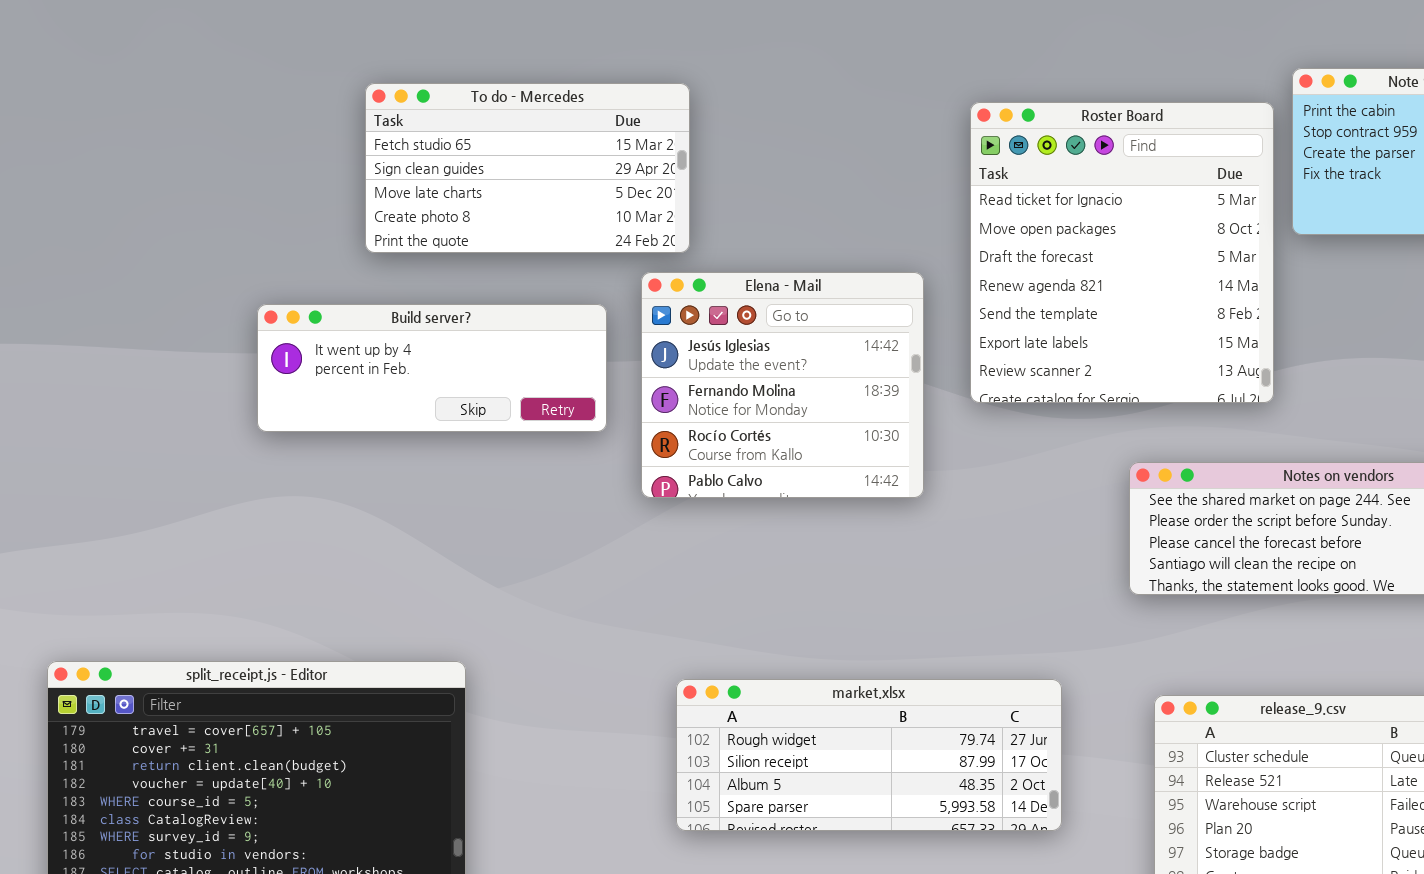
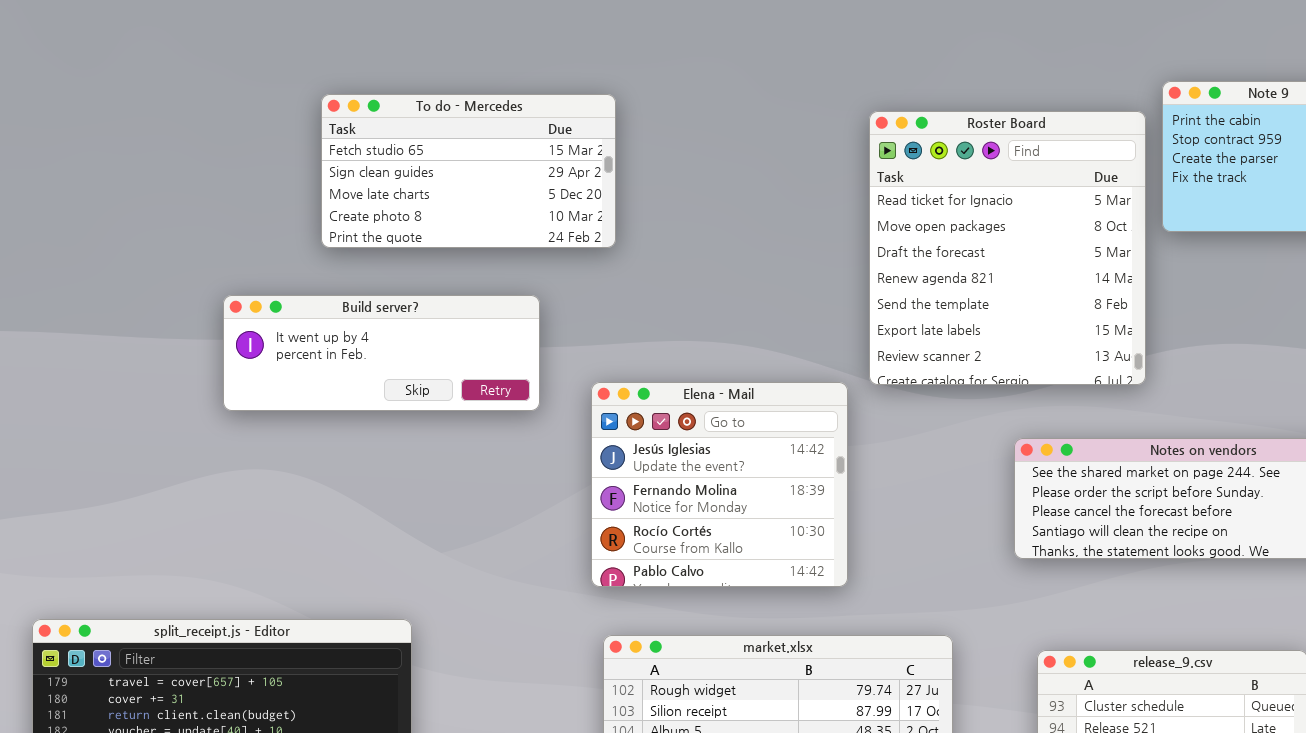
Elena - Mail: [641,272,924,498] -> [591,382,848,587], moved

